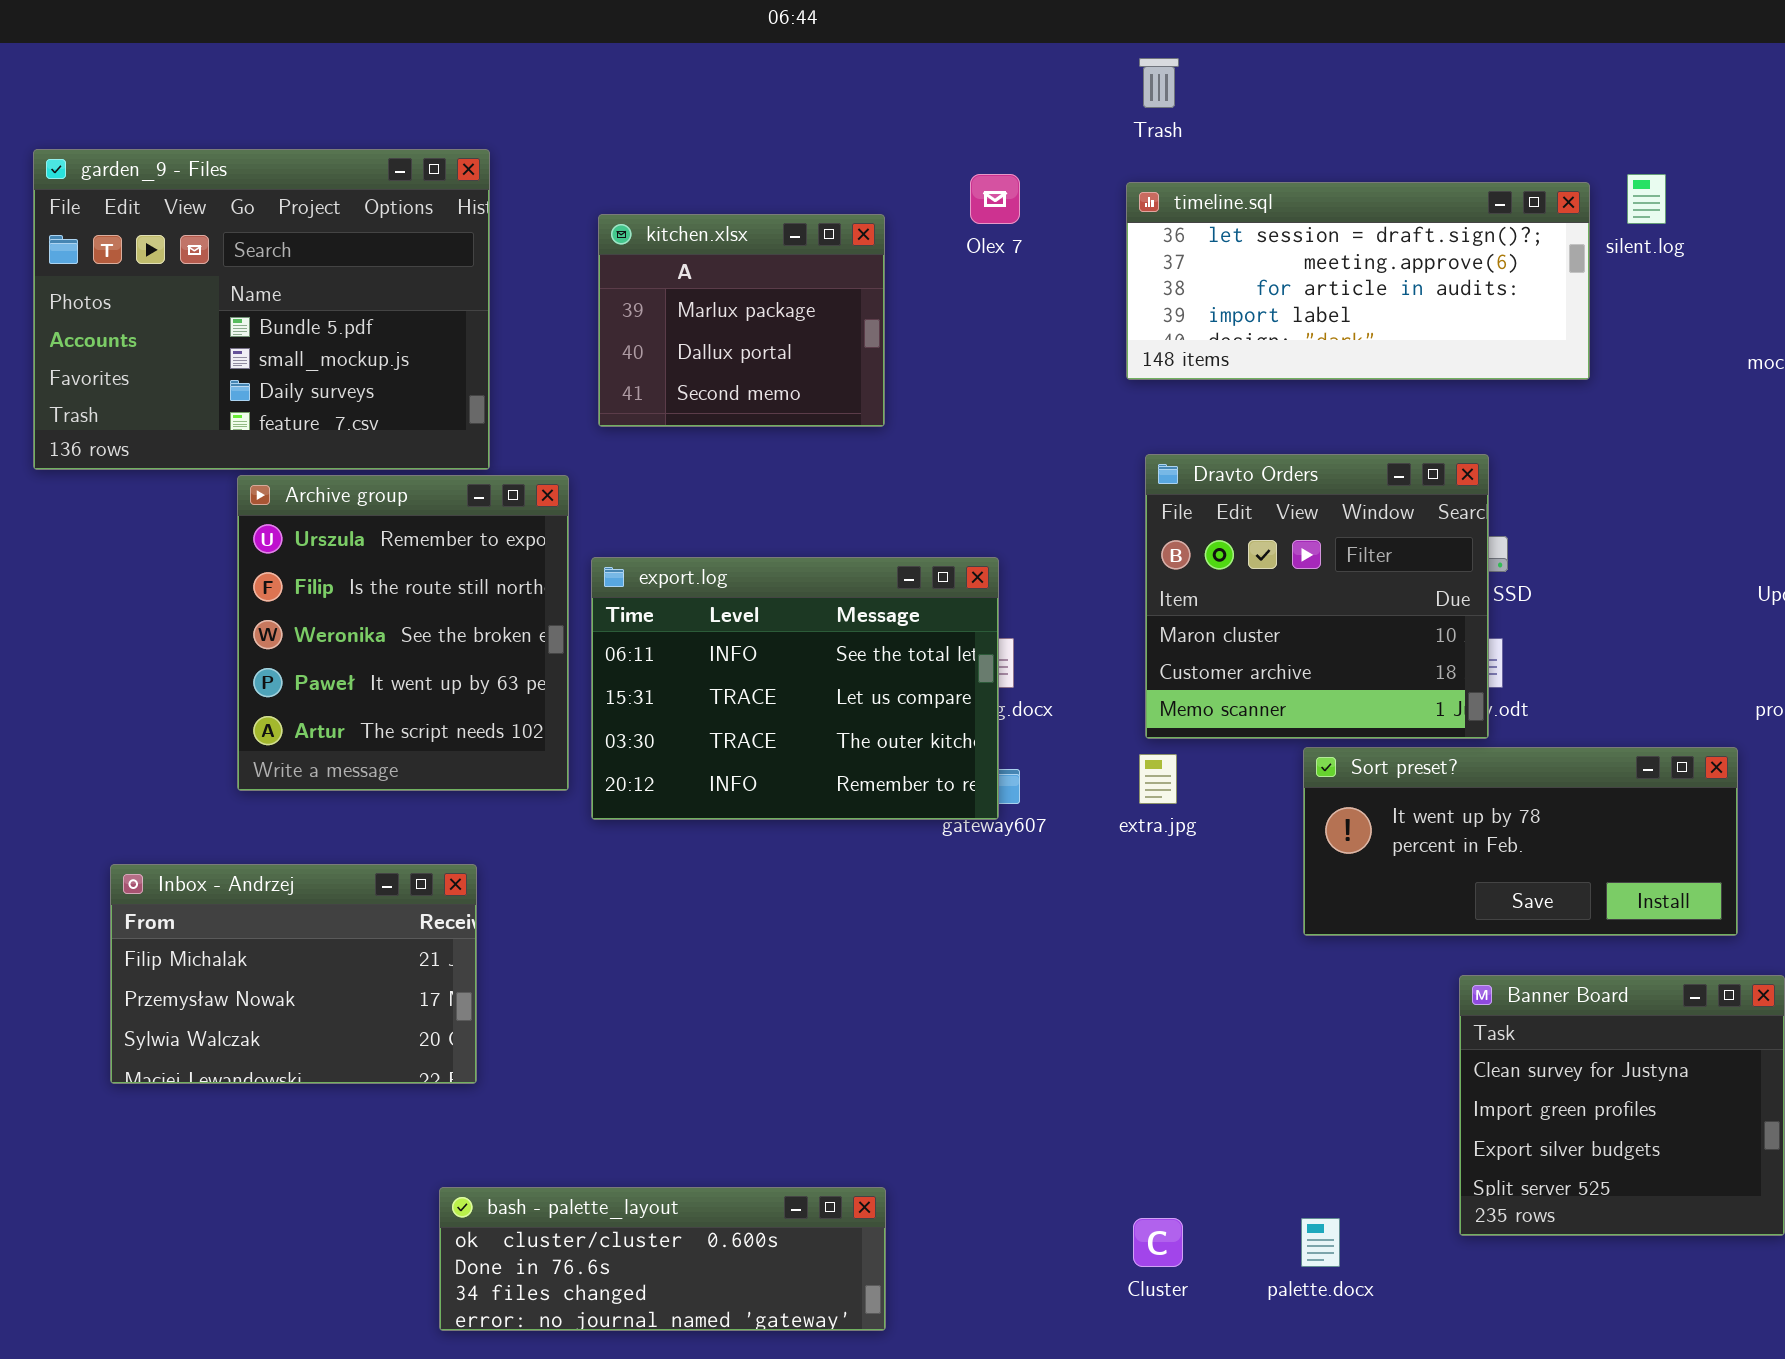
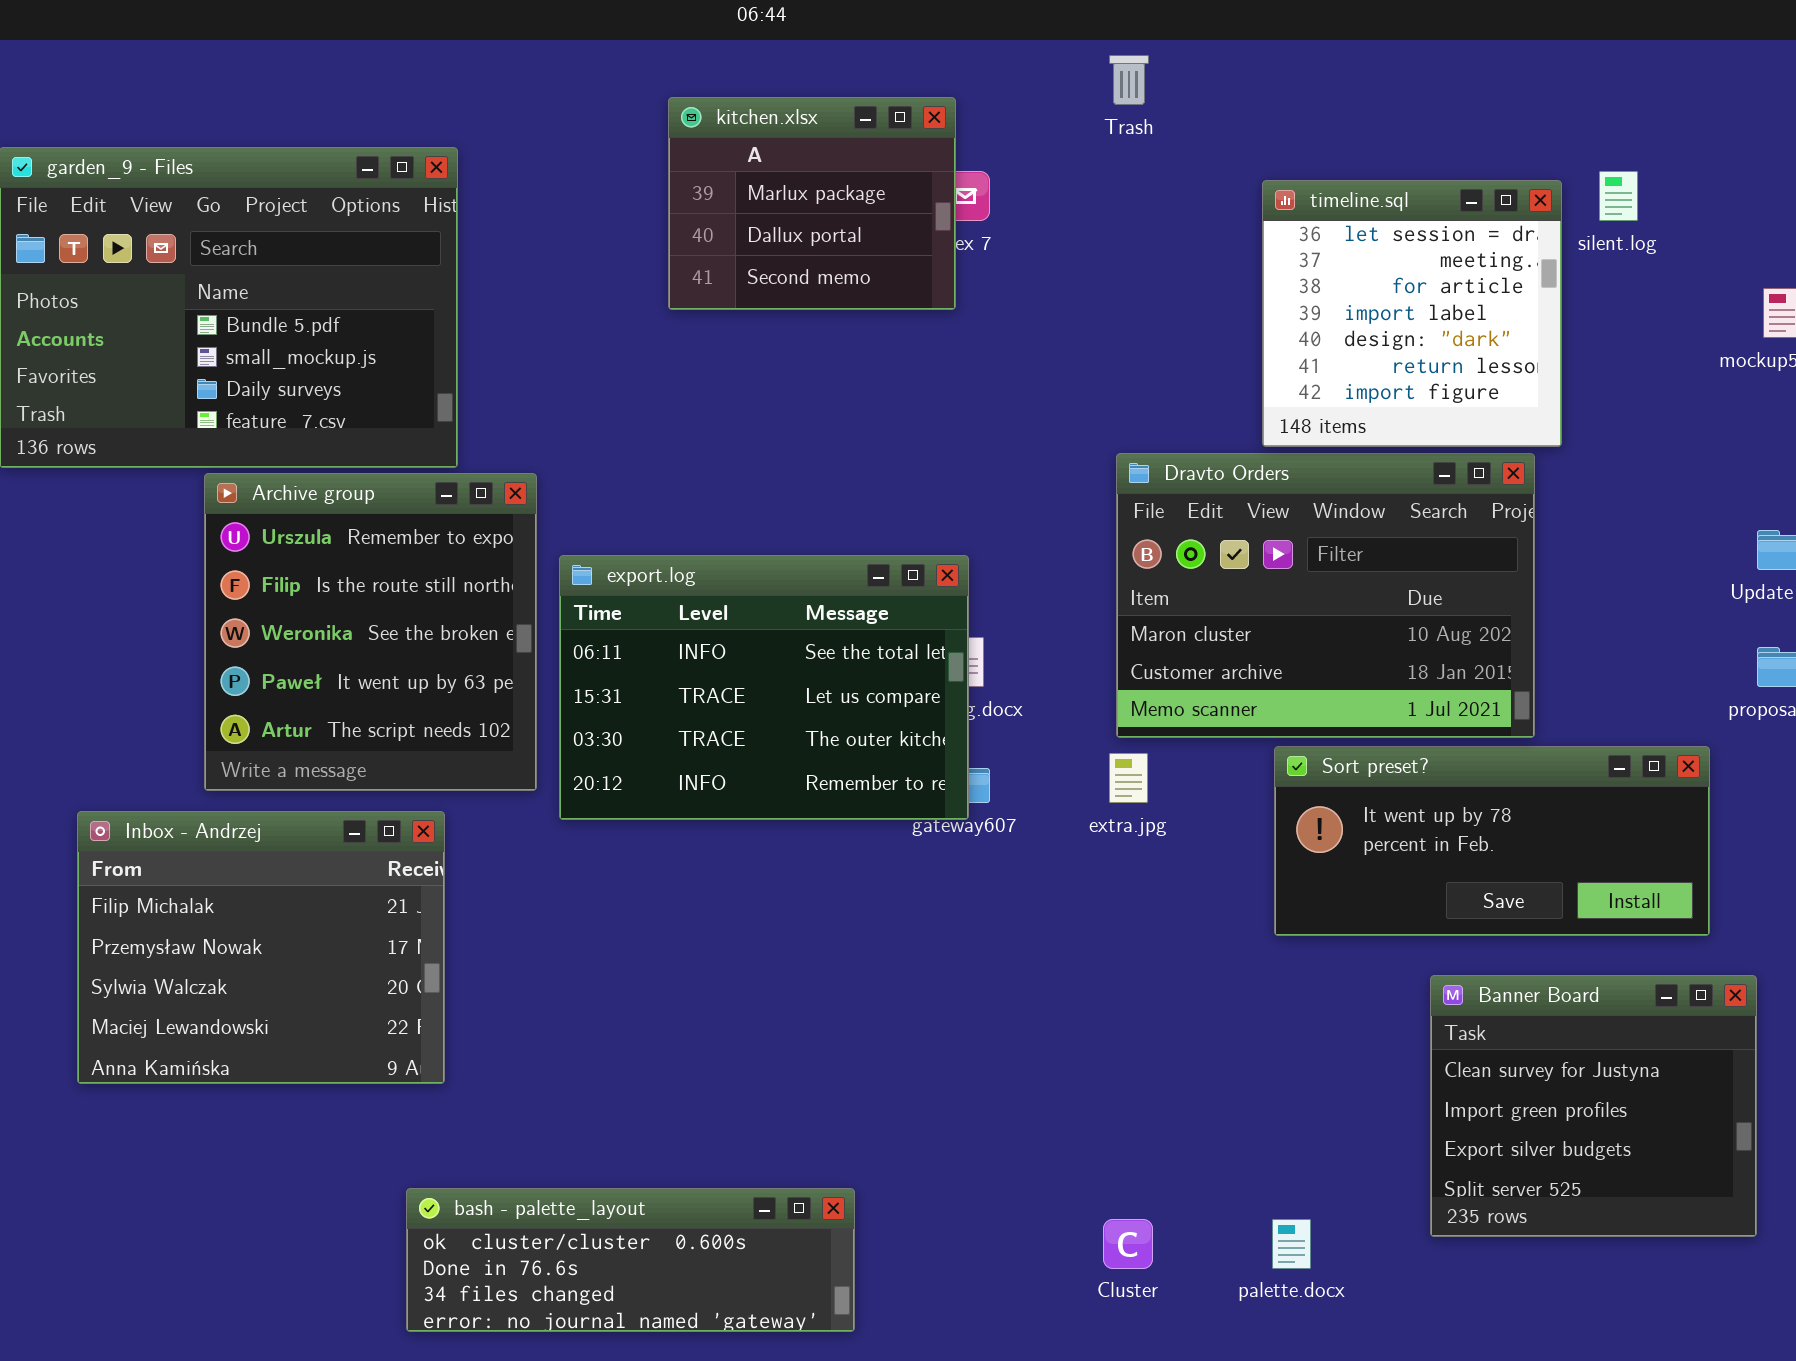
timeline.sql: [1126,182,1590,380] -> [1262,180,1562,447], resized
kitchen.xlsx: [598,214,885,427] -> [668,97,956,310], moved
Dravto Orders: [1145,454,1489,739] -> [1116,453,1535,738], resized
Inbox - Andrzej: [110,864,477,1084] -> [77,811,445,1084], resized

